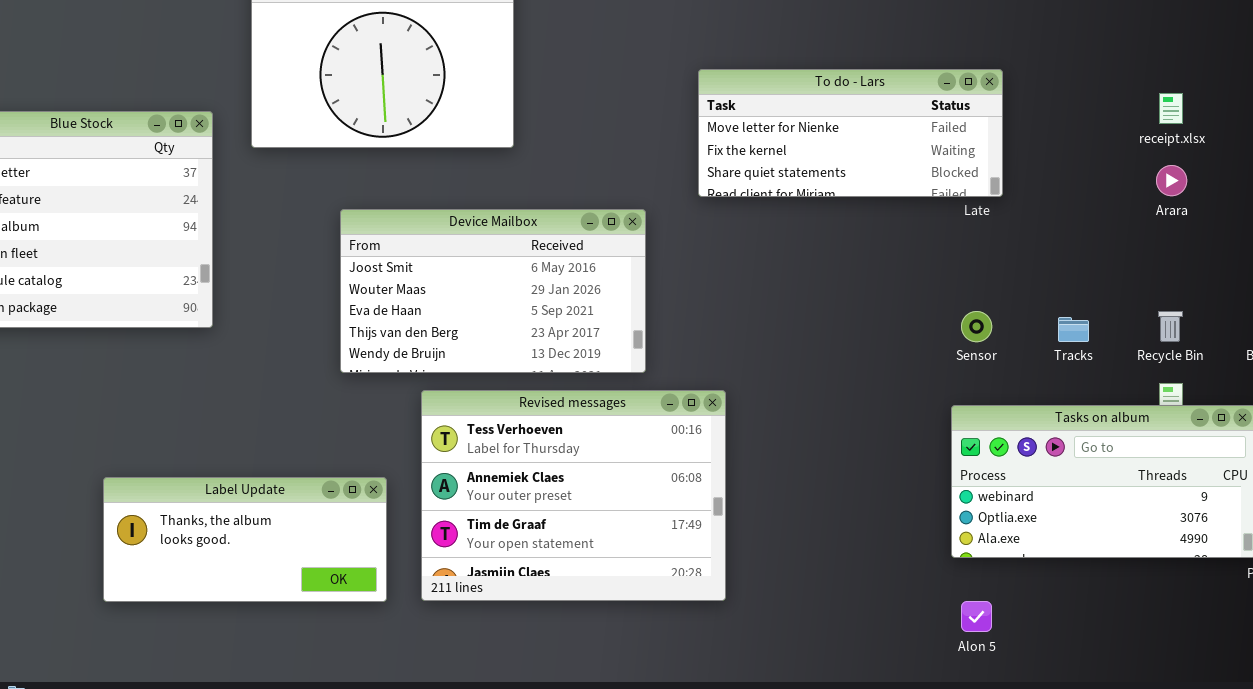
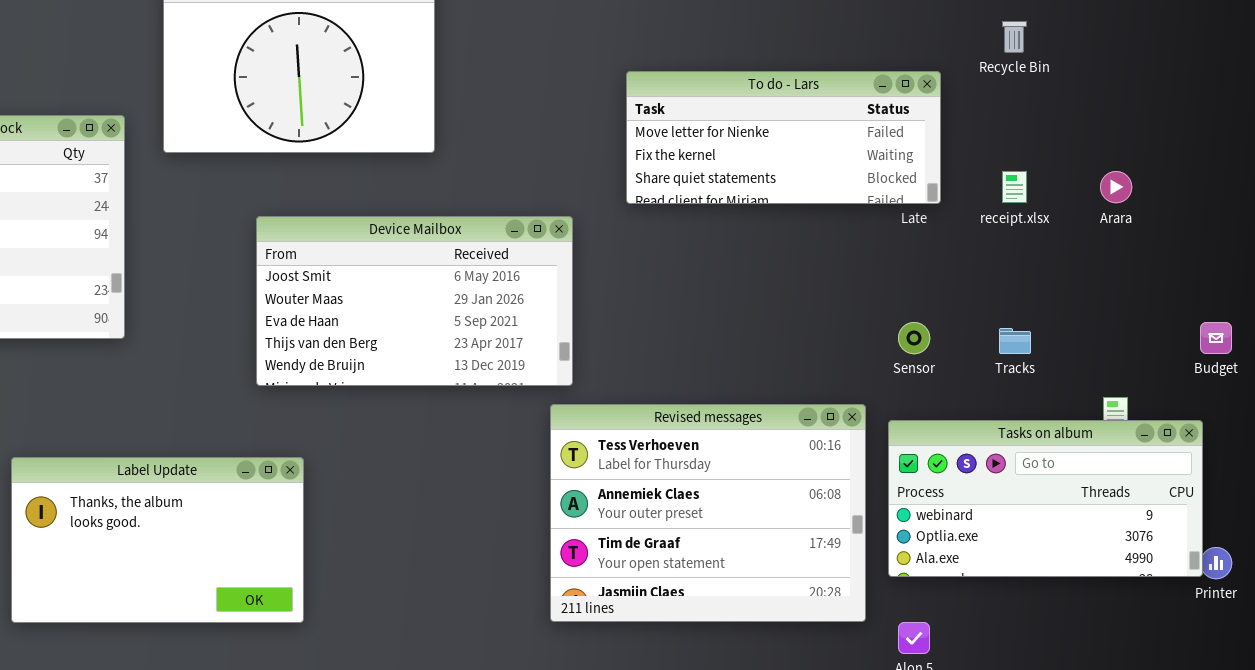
receipt.xlsx: [1159,93,1183,124] -> [1002,171,1027,203], moved
Recycle Bin: [1158,311,1183,342] -> [1002,21,1027,53], moved
Revised messages: [421,390,726,601] -> [550,404,866,622], moved
Label Update: [103,477,387,602] -> [11,457,304,623], resized

